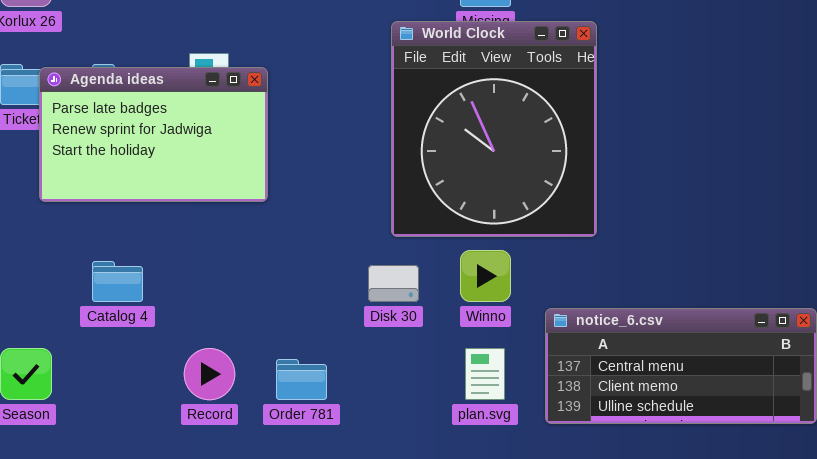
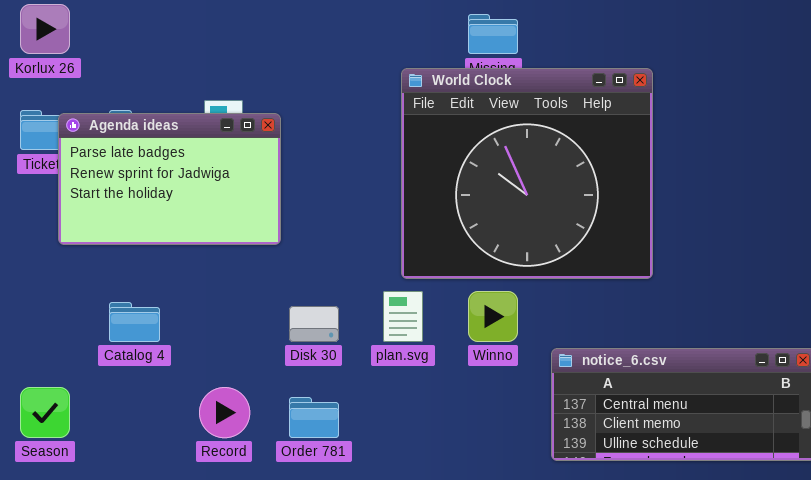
World Clock: [391,21,597,237] -> [401,68,653,279], resized
Disk 30: [368,265,419,302] -> [289,306,339,342], moved
plan.svg: [465,348,505,400] -> [383,291,423,342], moved

